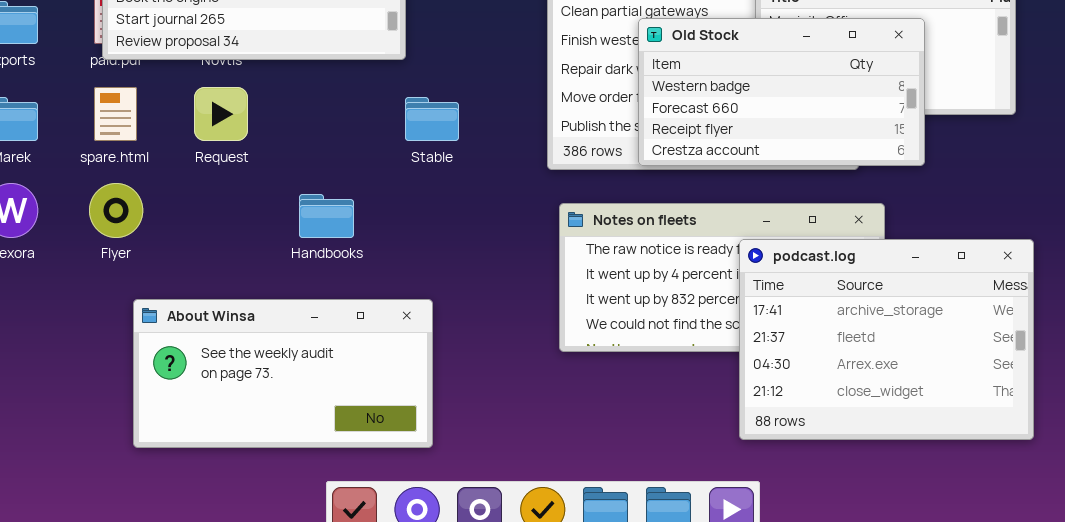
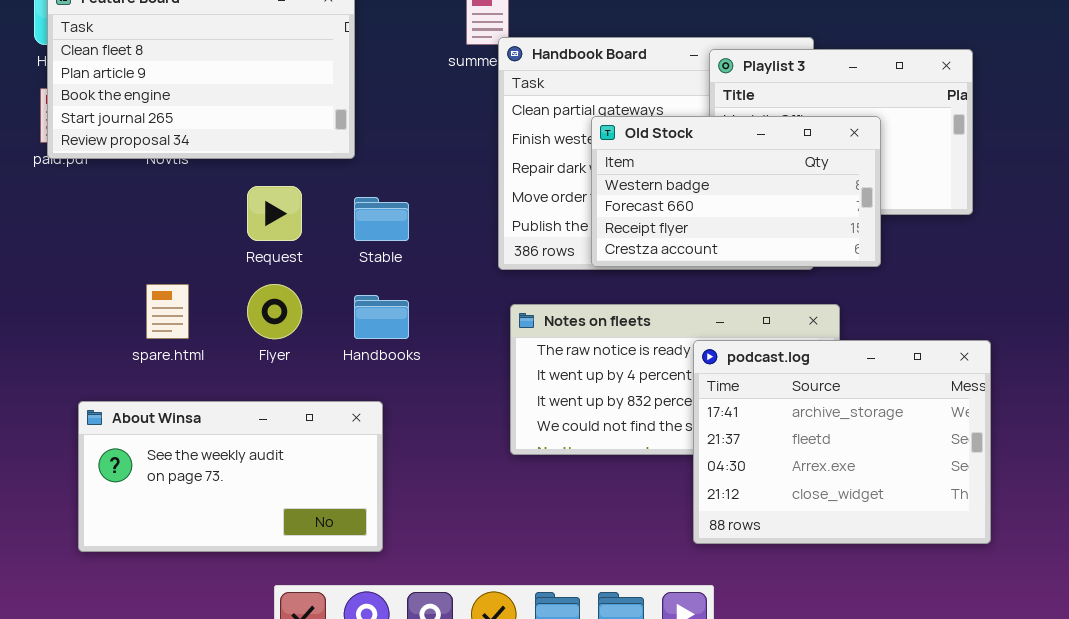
spare.html: [94,87,137,141] -> [146,284,189,339], moved
Request: [194,87,248,141] -> [247,186,302,241], moved
Flyer: [89,183,143,238] -> [247,284,302,339], moved
Handbooks: [299,194,354,238] -> [354,295,409,339], moved

